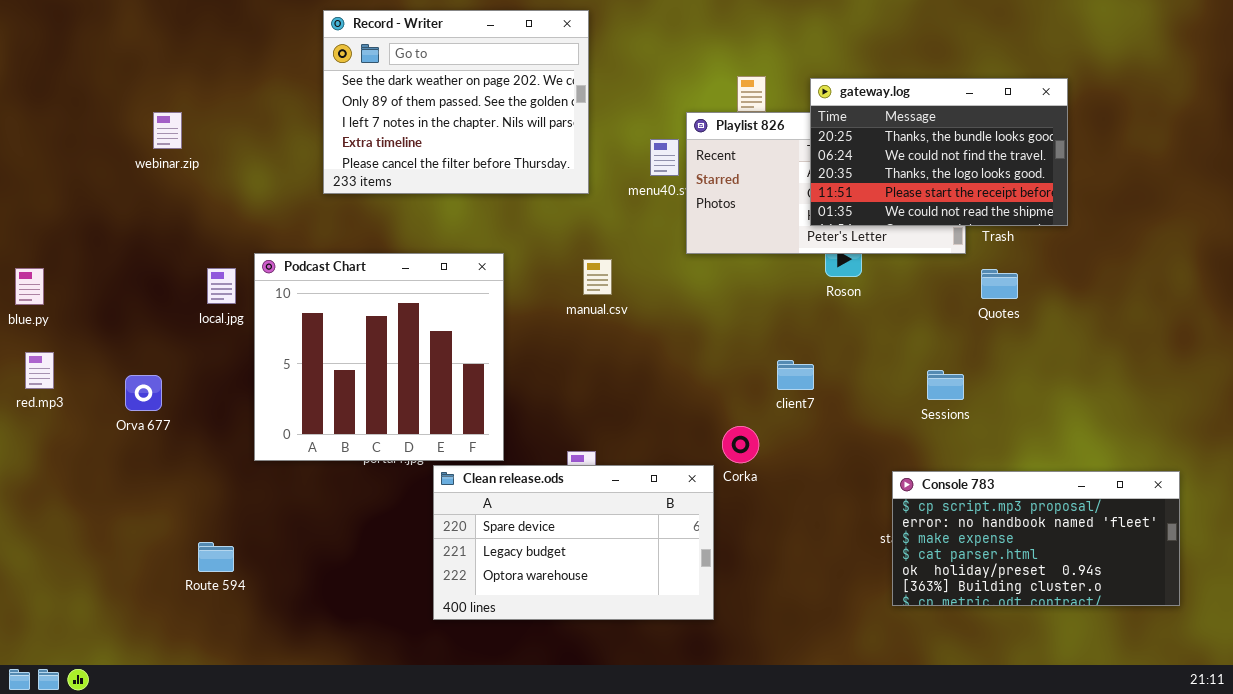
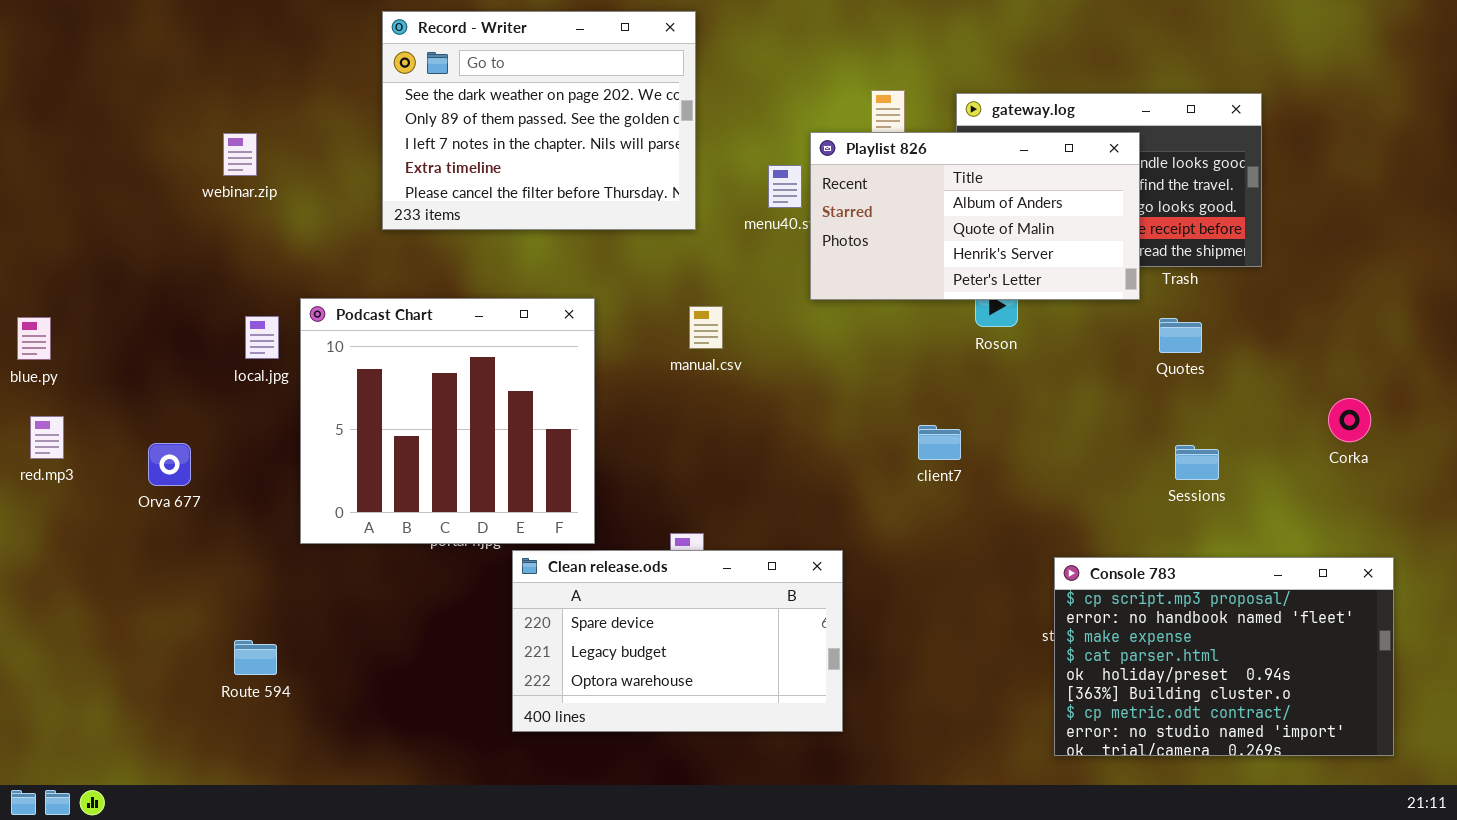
Playlist 826: [686,112,966,254] -> [810,132,1140,300], raised
webinar.zip: [153,112,182,149] -> [223,133,257,176], moved
Sessions: [927,370,964,400] -> [1175,445,1219,480], moved
Corka: [722,426,759,463] -> [1328,398,1371,442], moved
Console 783: [892,471,1180,606] -> [1054,557,1394,756], resized

